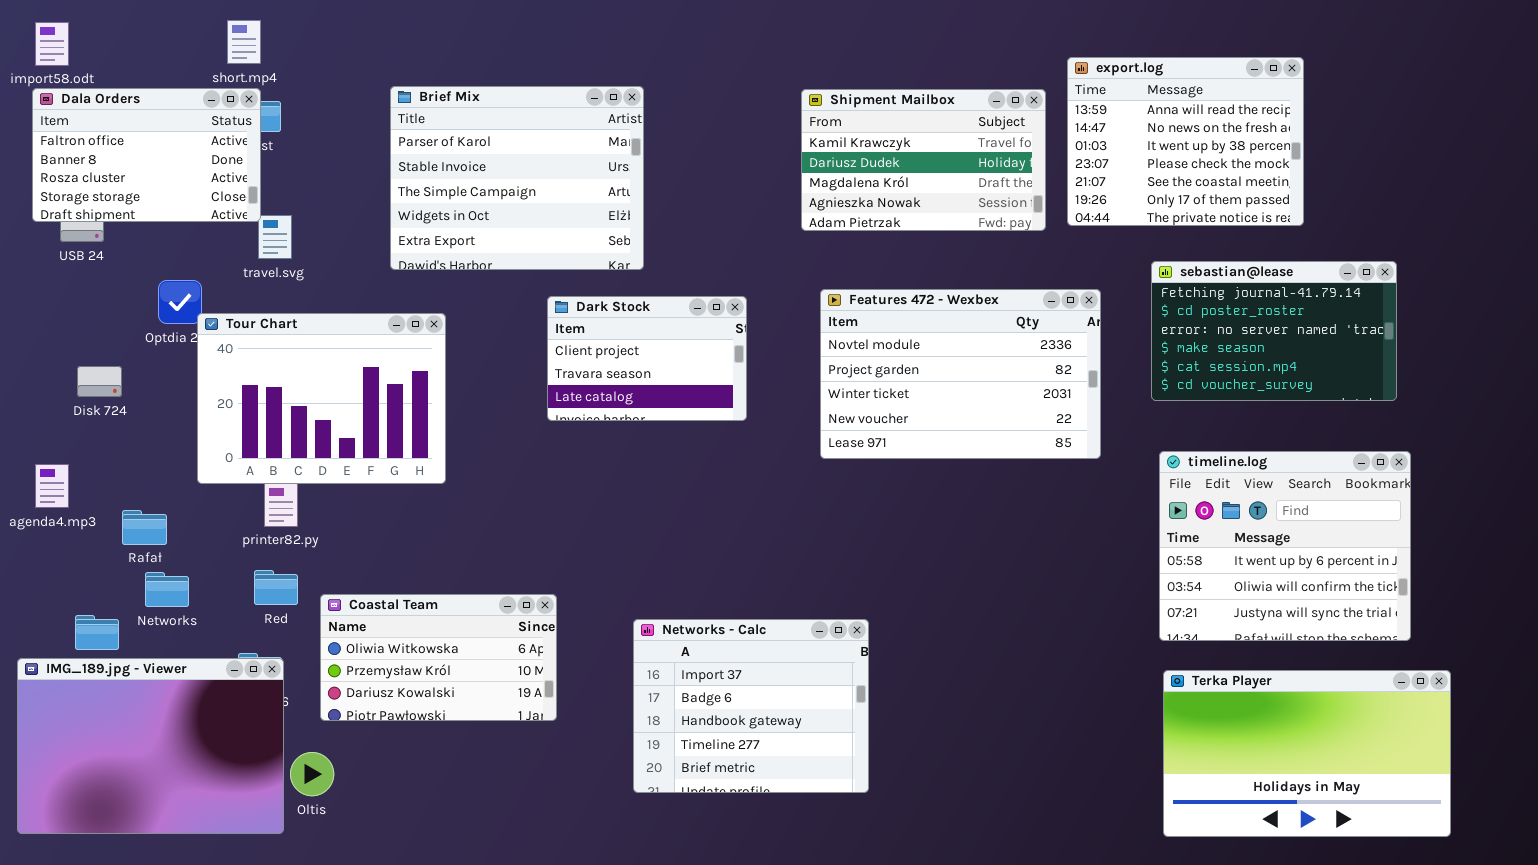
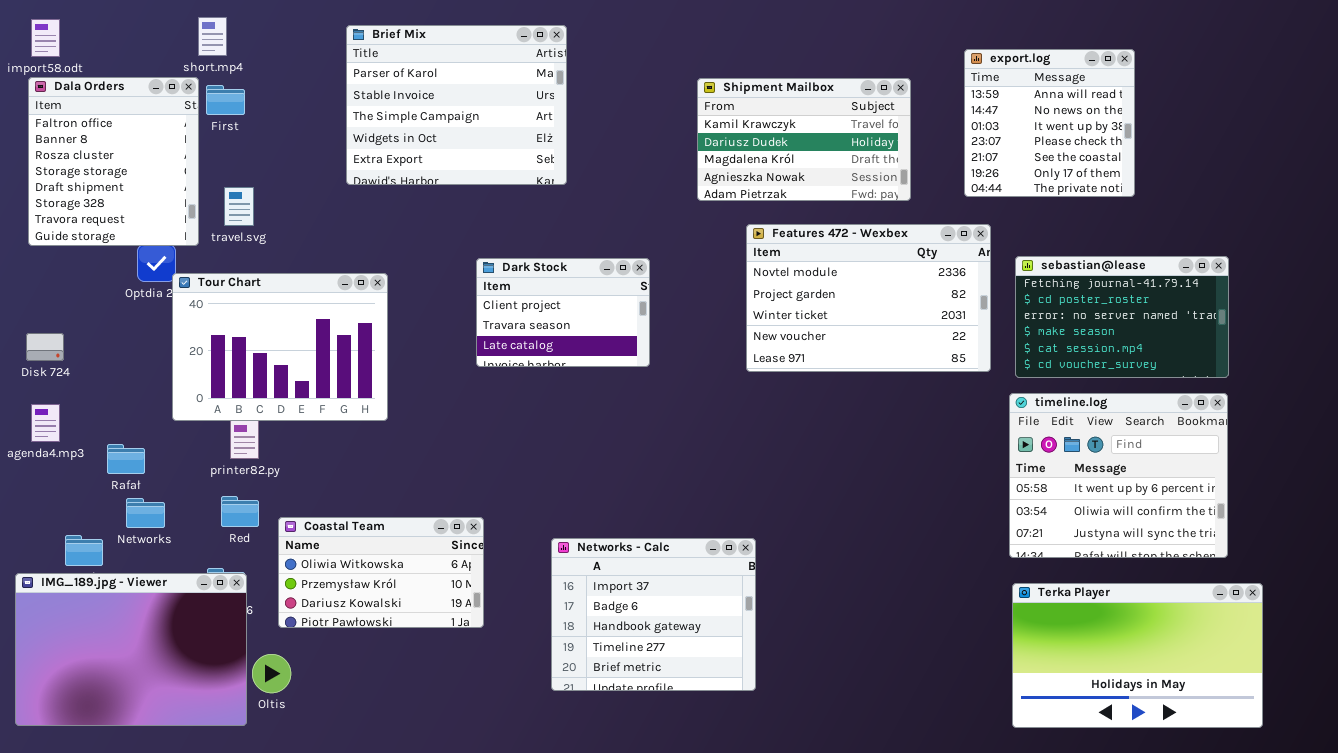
export.log: [1067,57,1304,226] -> [964,49,1135,197], resized
Brief Mix: [390,86,644,270] -> [346,25,567,185], moved
Dala Orders: [32,88,261,222] -> [28,77,199,246], resized
sebastian@lease: [1151,261,1397,401] -> [1015,256,1229,378], moved
Features 472 - Wexbex: [820,289,1101,459] -> [746,224,991,372], moved
Disk 724: [77,366,122,397] -> [26,333,64,361], moved

